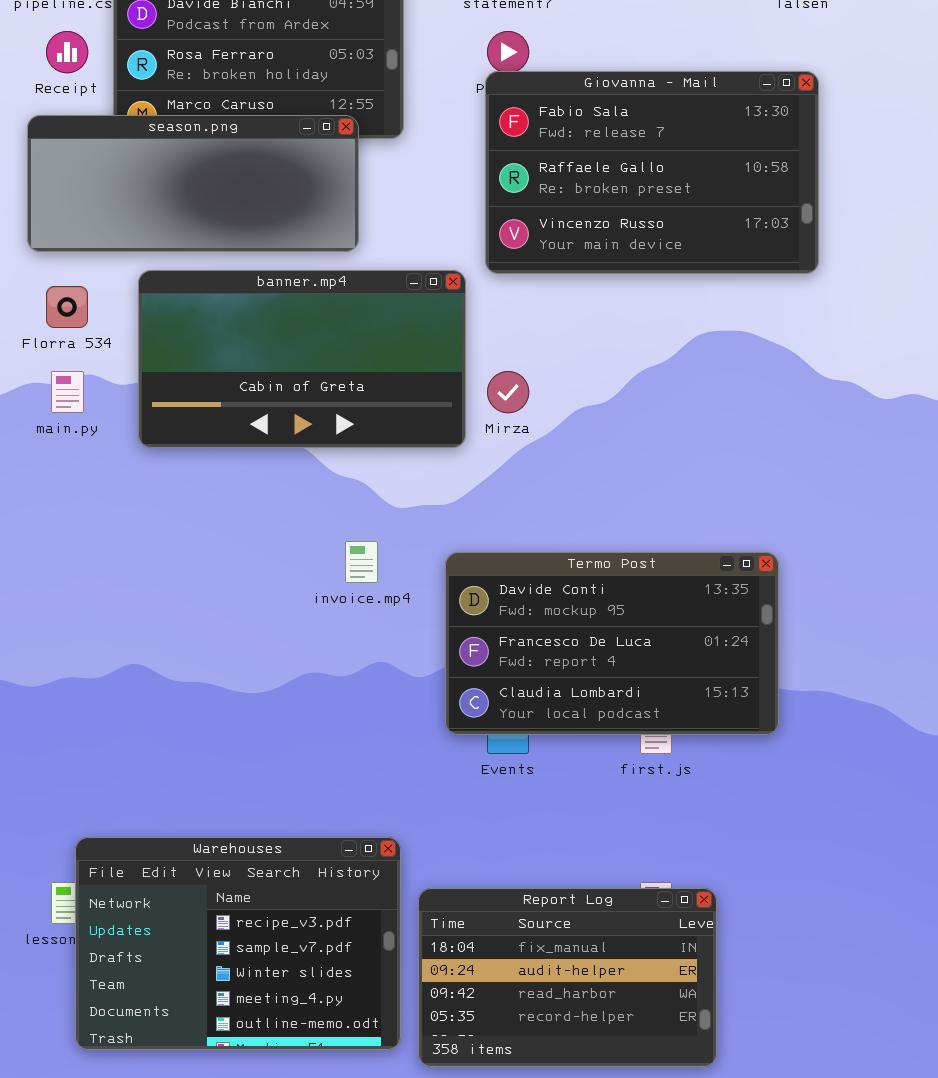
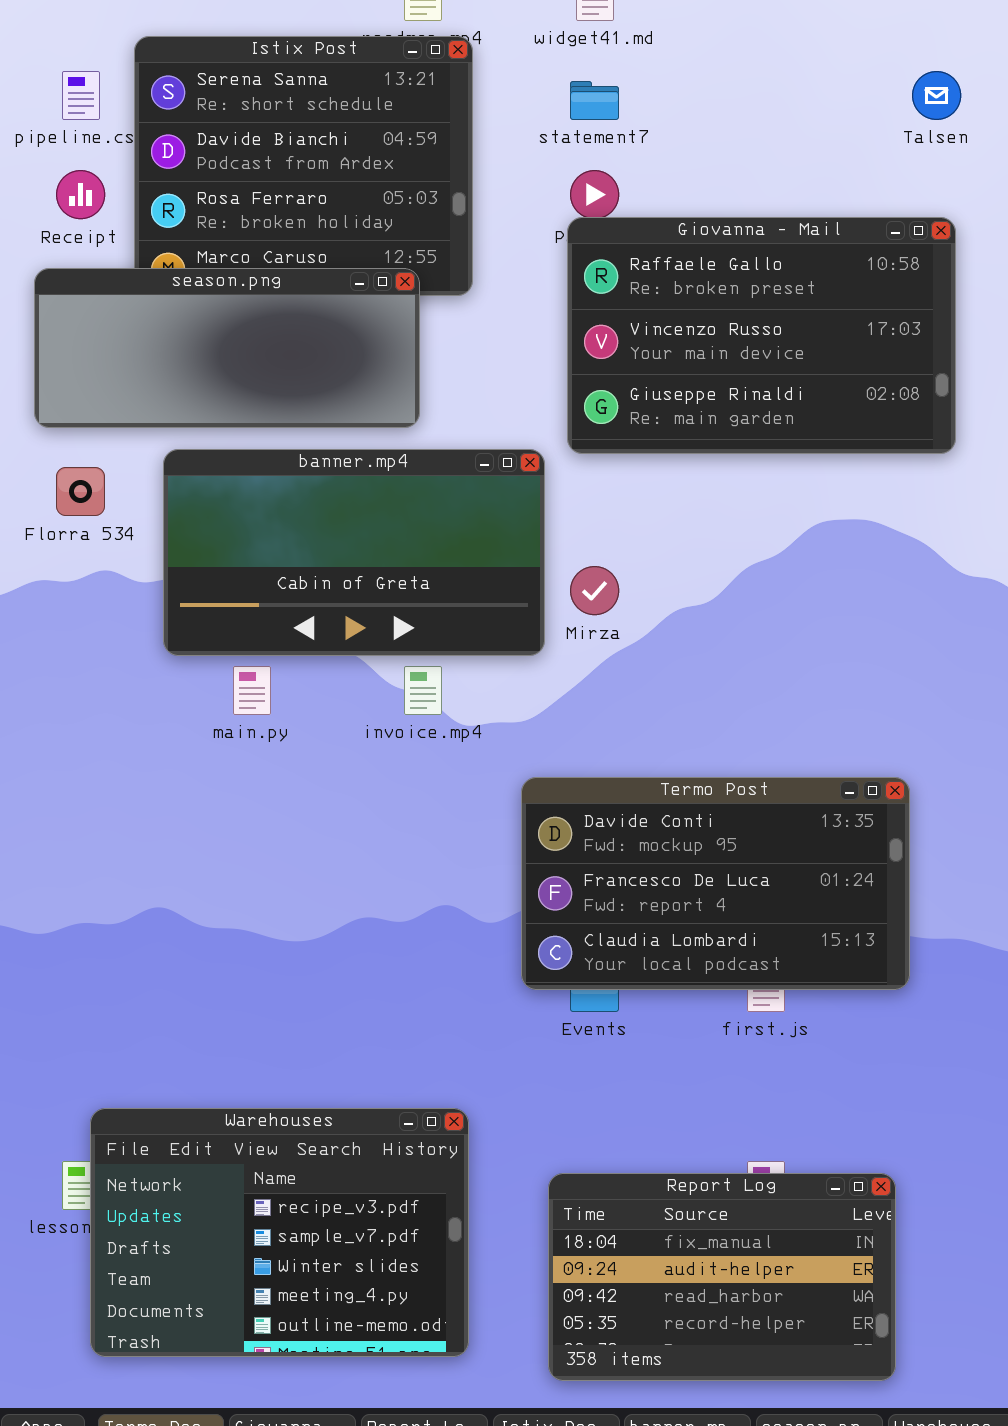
Giovanna - Mail: [485,71,819,274] -> [567,217,956,454], scrolled down 1 row
main.py: [51,371,84,413] -> [233,666,271,715], moved
invoice.mp4: [345,541,378,583] -> [404,666,442,715], moved
Report Log: [418,888,717,1067] -> [548,1173,896,1381], moved

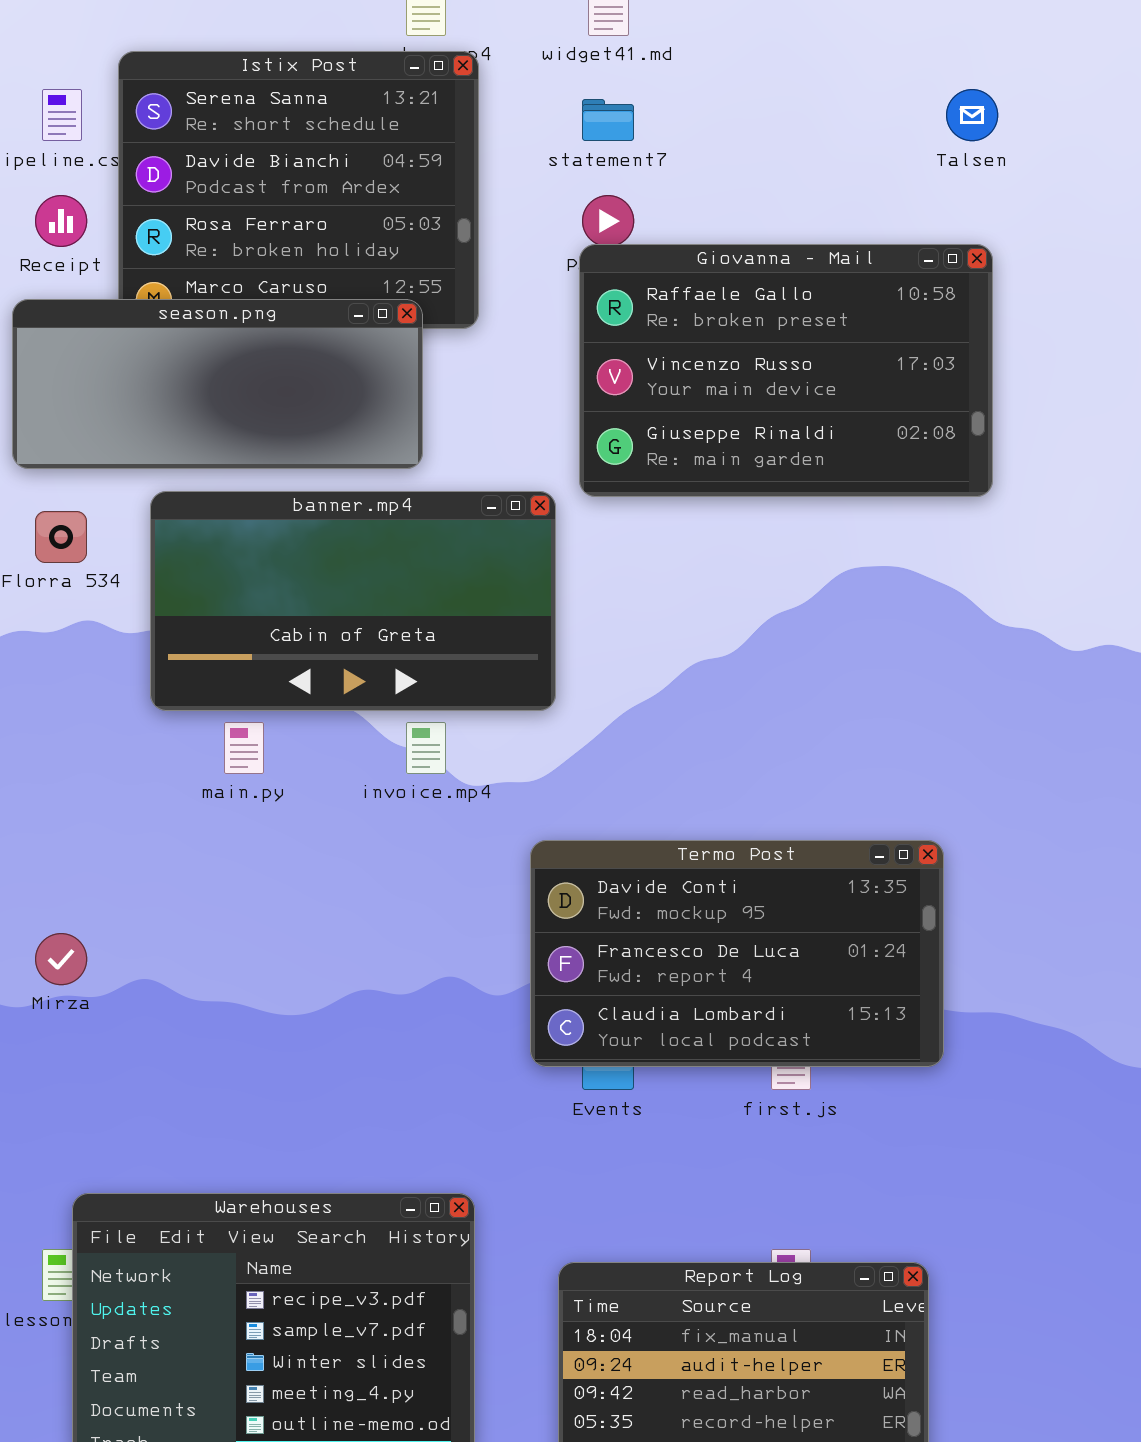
Mirza: [570,566,619,615] -> [35,933,87,985], moved

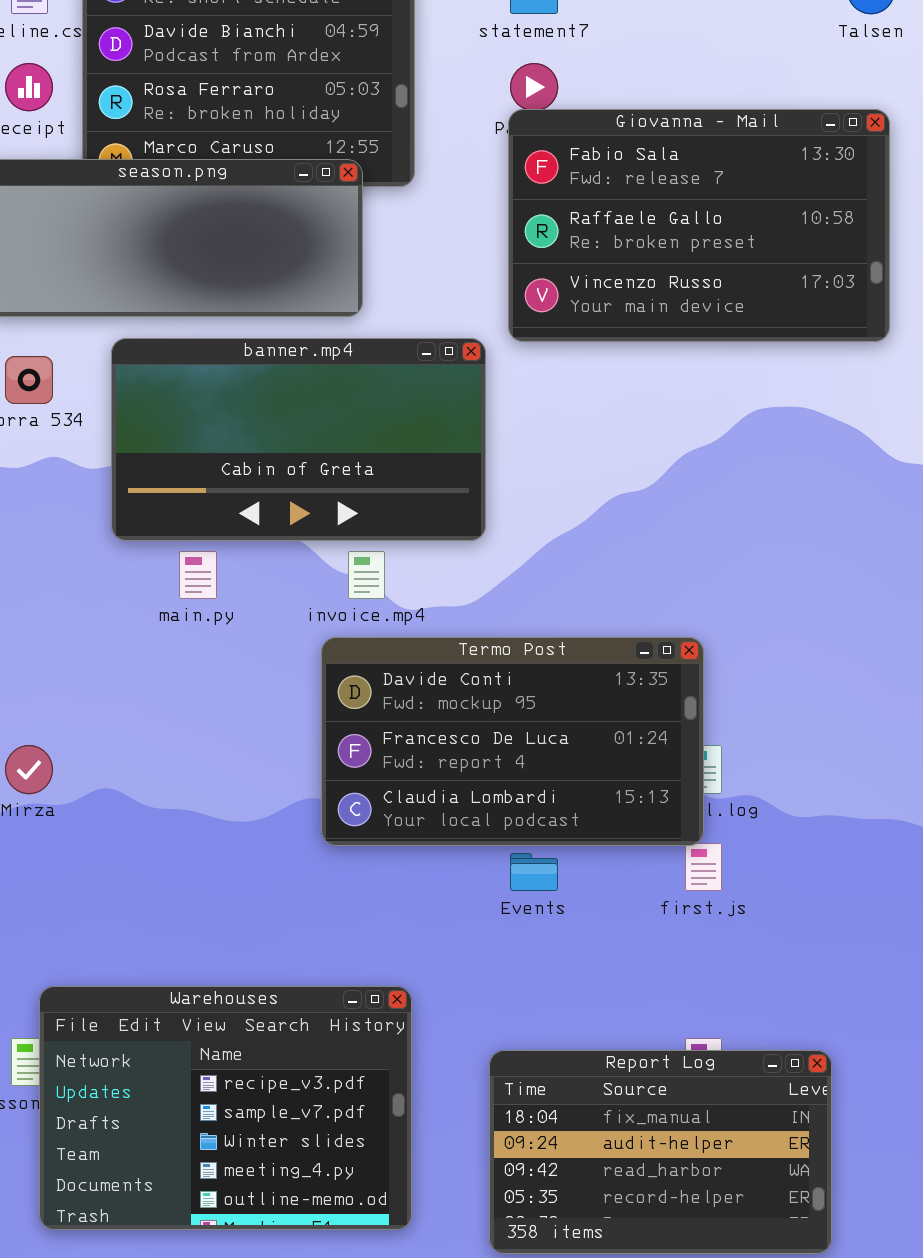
Giovanna - Mail: [579,244,993,497] -> [508,109,890,342], scrolled up 1 row
Termo Post: [530,840,944,1067] -> [321,637,704,846], moved

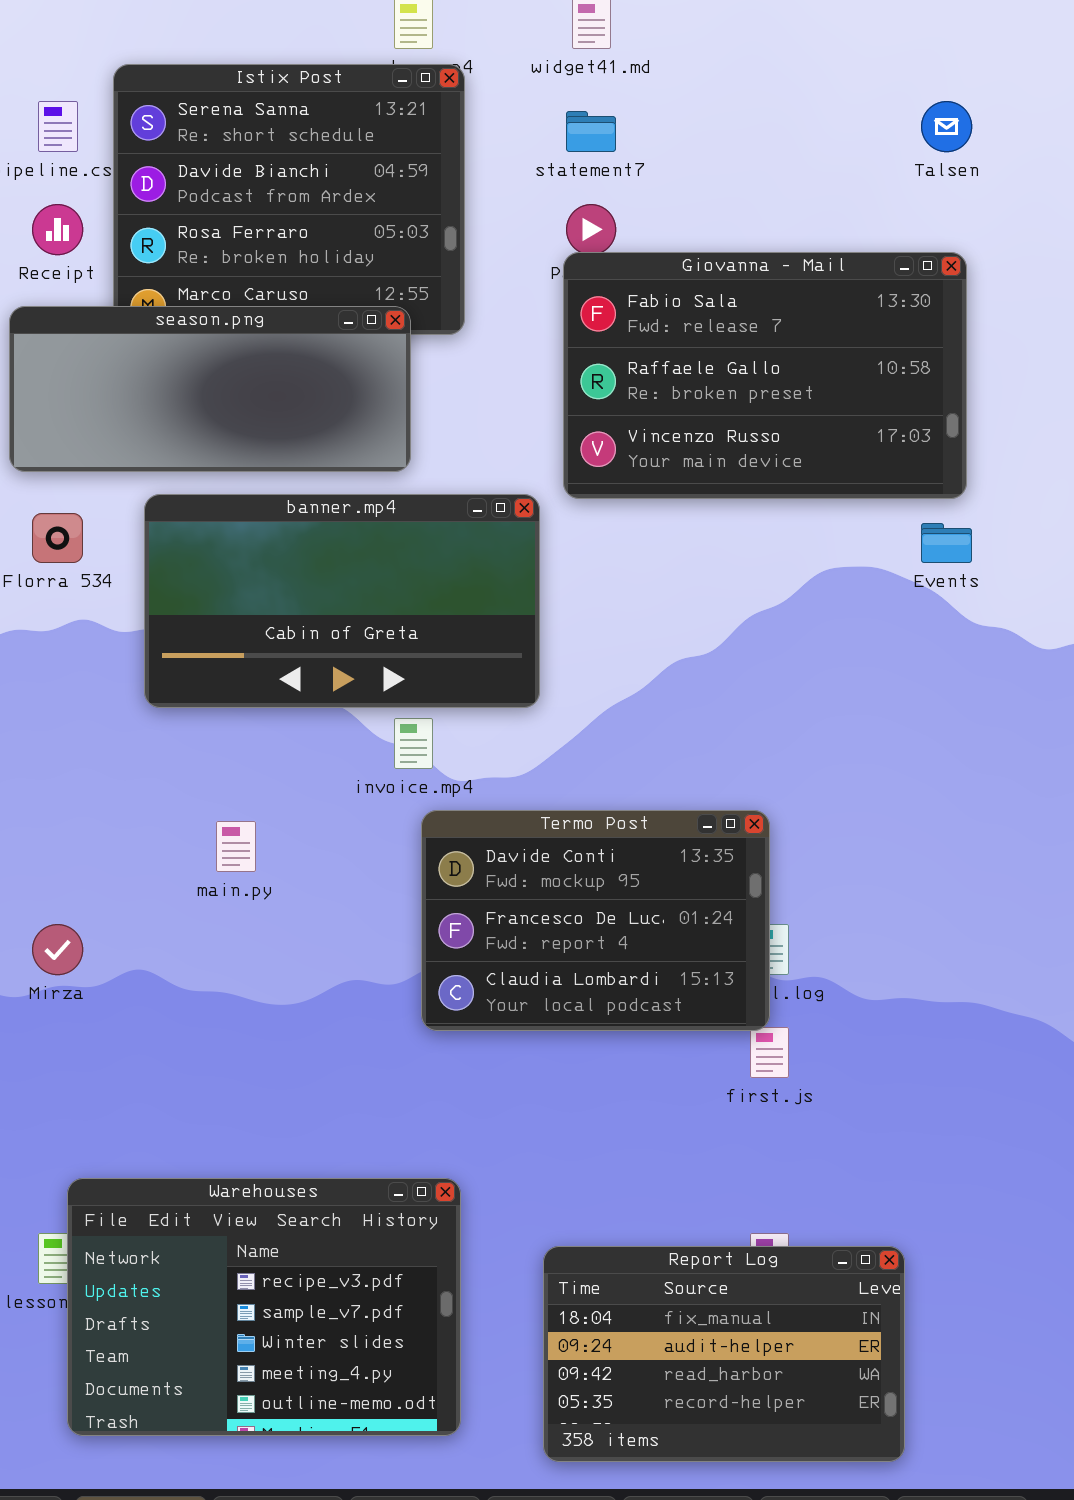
main.py: [179,551,217,599] -> [216,821,256,872], moved
Termo Post: [321,637,704,846] -> [421,810,770,1031], resized
Events: [510,853,558,891] -> [921,523,972,563], moved

